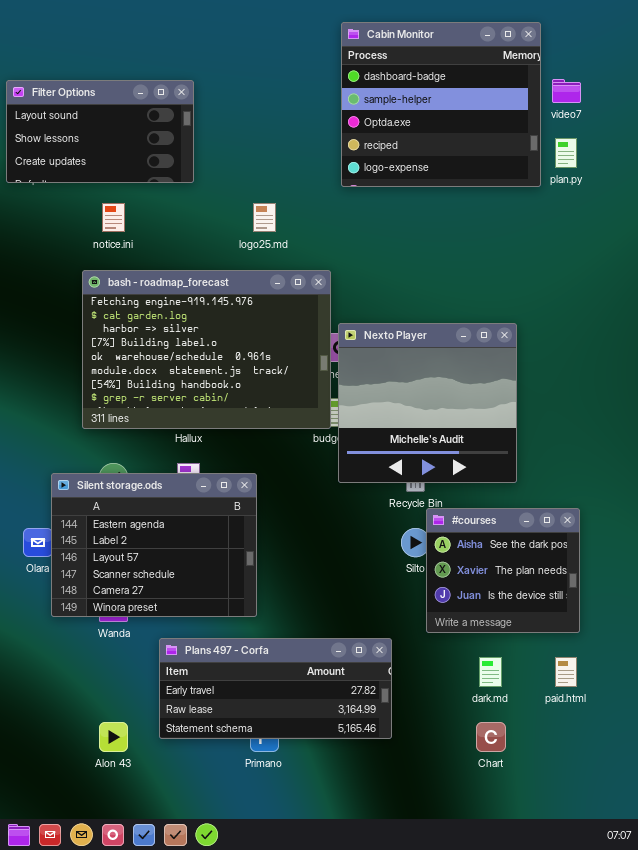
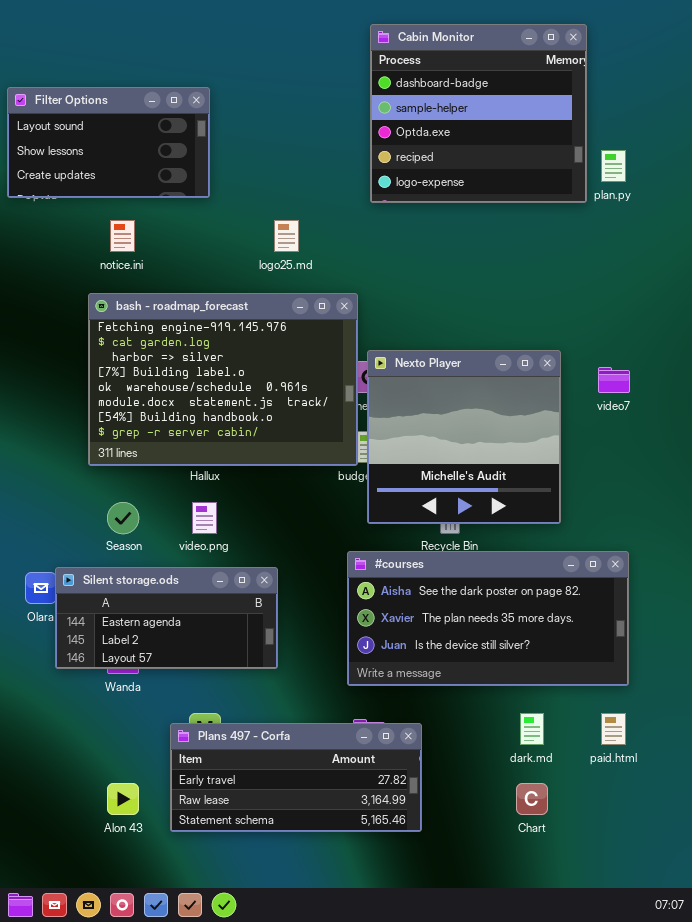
video7: [552,79,581,103] -> [598,367,630,393], moved
Silent storage.ods: [51,473,257,617] -> [55,567,278,669], resized
#courses: [426,508,580,633] -> [347,551,629,686], resized
Plans 497 - Corfa: [159,638,392,739] -> [170,723,422,832], moved

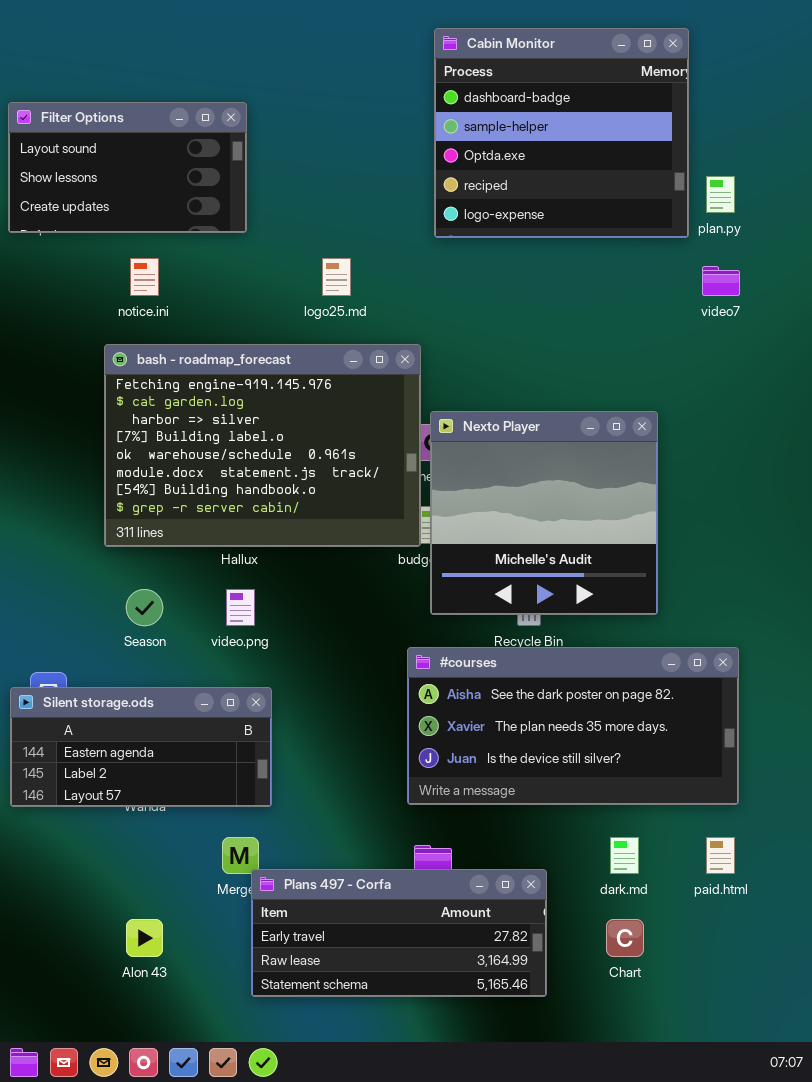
video7: [598,367,630,393] -> [702,266,740,296], moved
Silent storage.ods: [55,567,278,669] -> [10,687,272,807], moved
Plans 497 - Corfa: [170,723,422,832] -> [251,869,547,997], moved

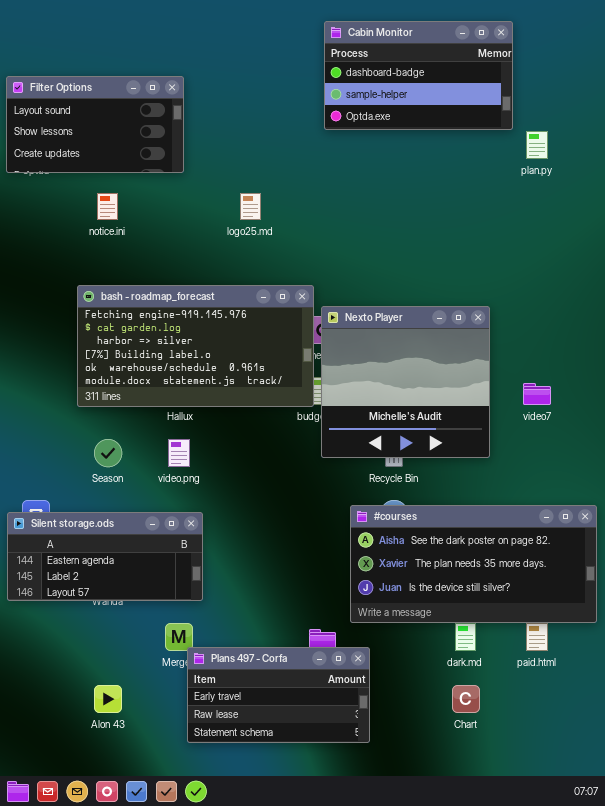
Cabin Monitor: [434,28,689,238] -> [324,21,513,130], resized
video7: [702,266,740,296] -> [523,383,551,405], moved
bash - roadmap_forecast: [104,344,421,547] -> [77,285,314,407], resized
#courses: [407,647,739,805] -> [350,505,597,623], moved
Plans 497 - Corfa: [251,869,547,997] -> [187,647,370,743], resized

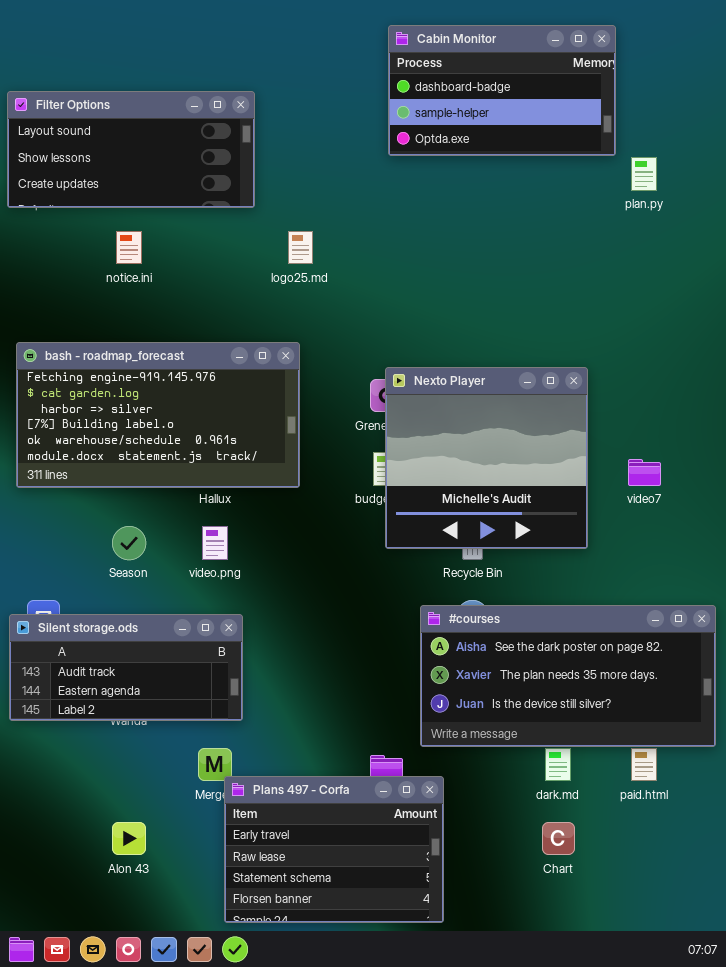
Filter Options: [6,76,184,173] -> [7,91,255,208], resized
bash - roadmap_forecast: [77,285,314,407] -> [16,342,300,488], moved
Silent storage.ods: [7,512,203,601] -> [9,614,243,721], scrolled up 1 row
Plans 497 - Corfa: [187,647,370,743] -> [224,776,444,923], resized

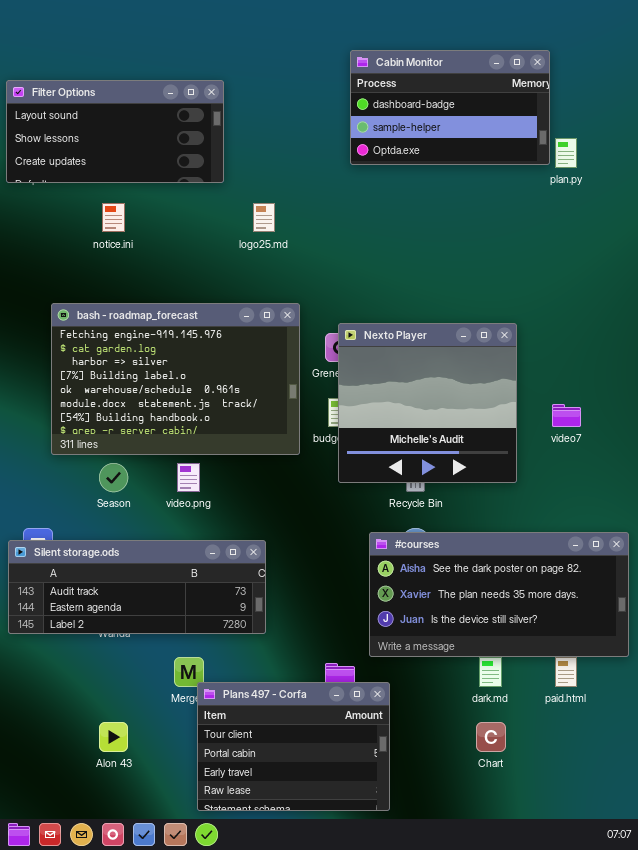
Cabin Monitor: [388,25,616,156] -> [350,50,550,165], moved
bash - roadmap_forecast: [16,342,300,488] -> [51,303,300,455], moved, resized
Silent storage.ods: [9,614,243,721] -> [8,540,266,634], resized
Plans 497 - Corfa: [224,776,444,923] -> [197,682,390,811], scrolled up 2 rows

